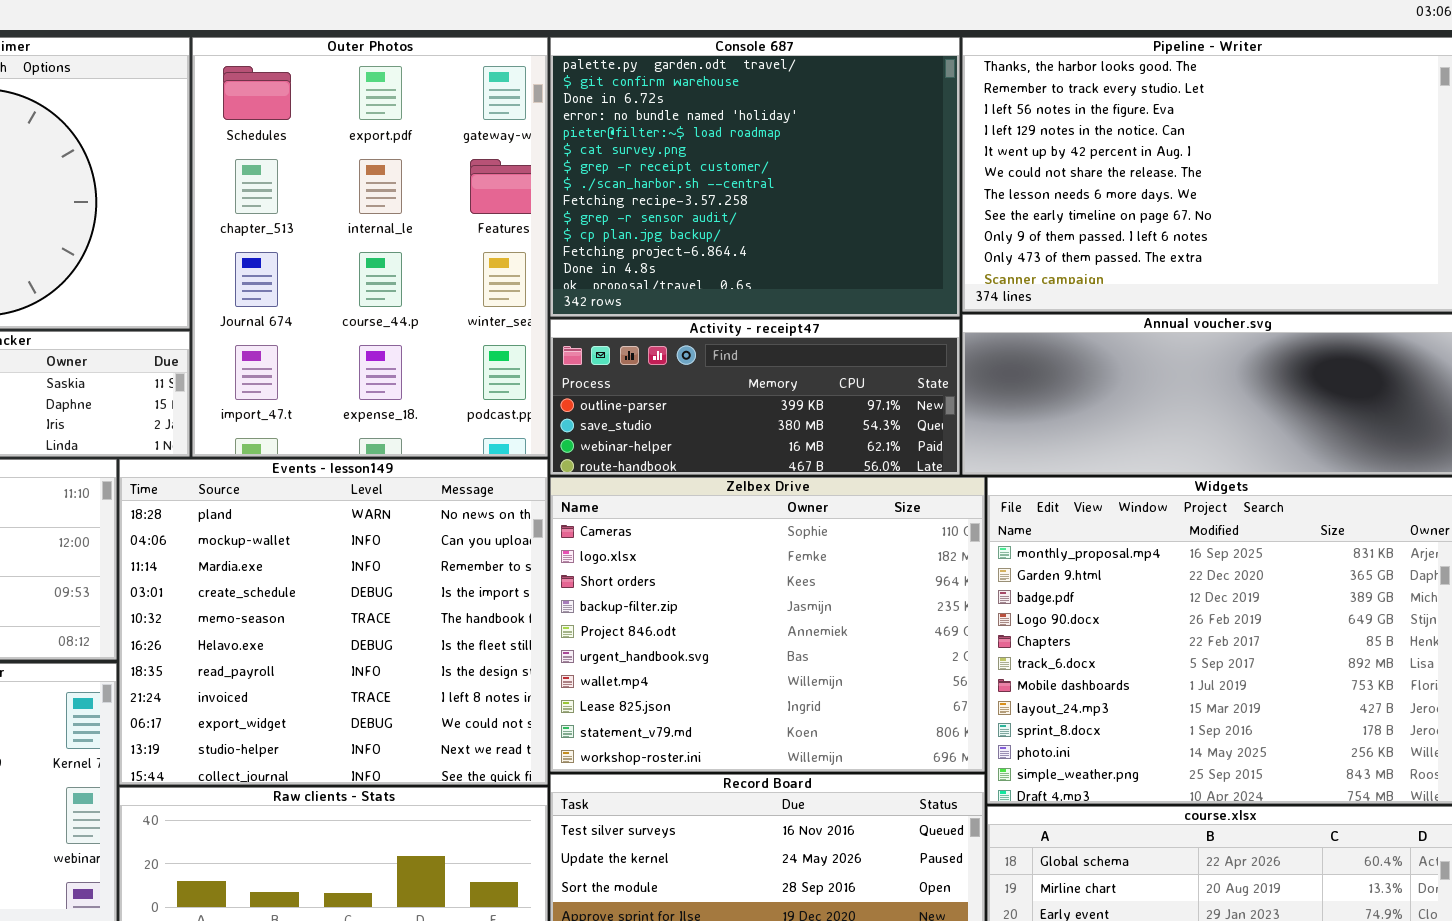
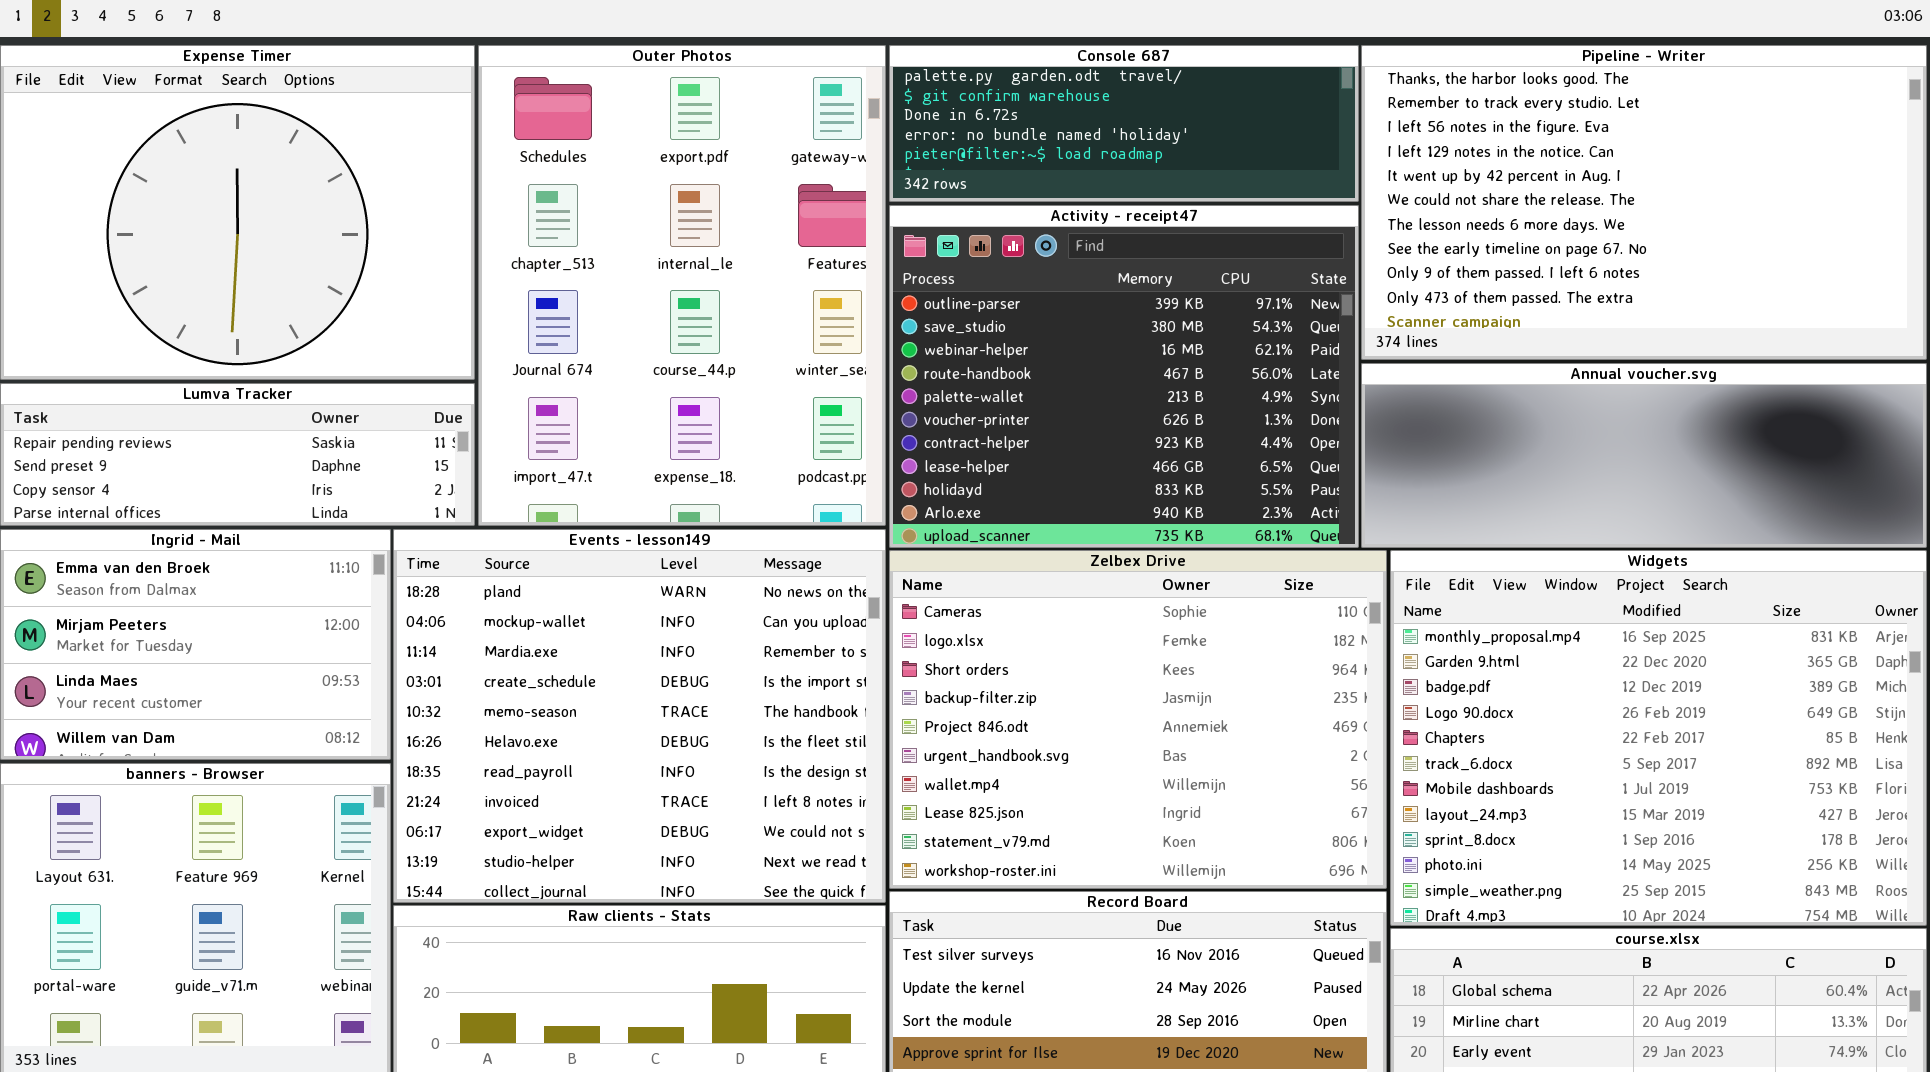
Console 687: [550,37,960,317] -> [889,45,1359,202], resized
Activity - receipt47: [550,319,960,475] -> [889,205,1359,548], resized

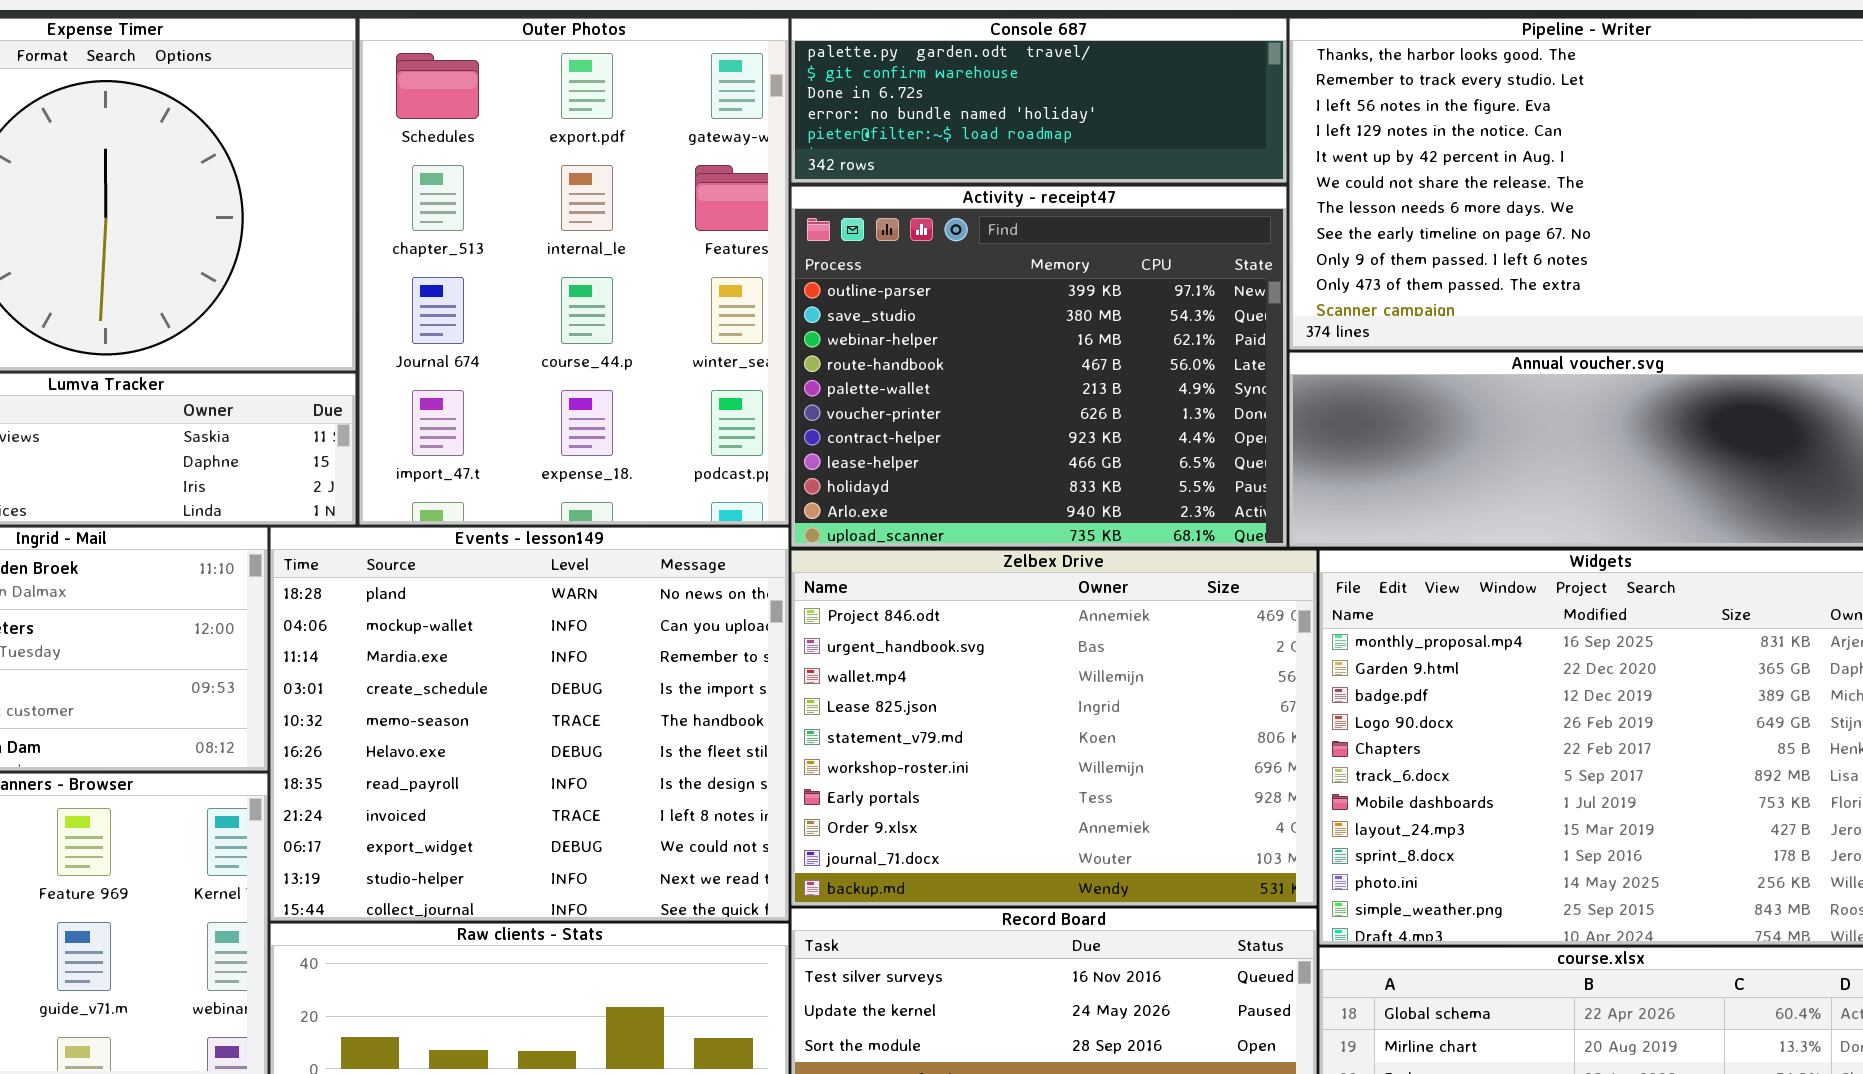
Zelbex Drive: [889,550,1387,889] -> [791,550,1317,906], scrolled down 4 rows

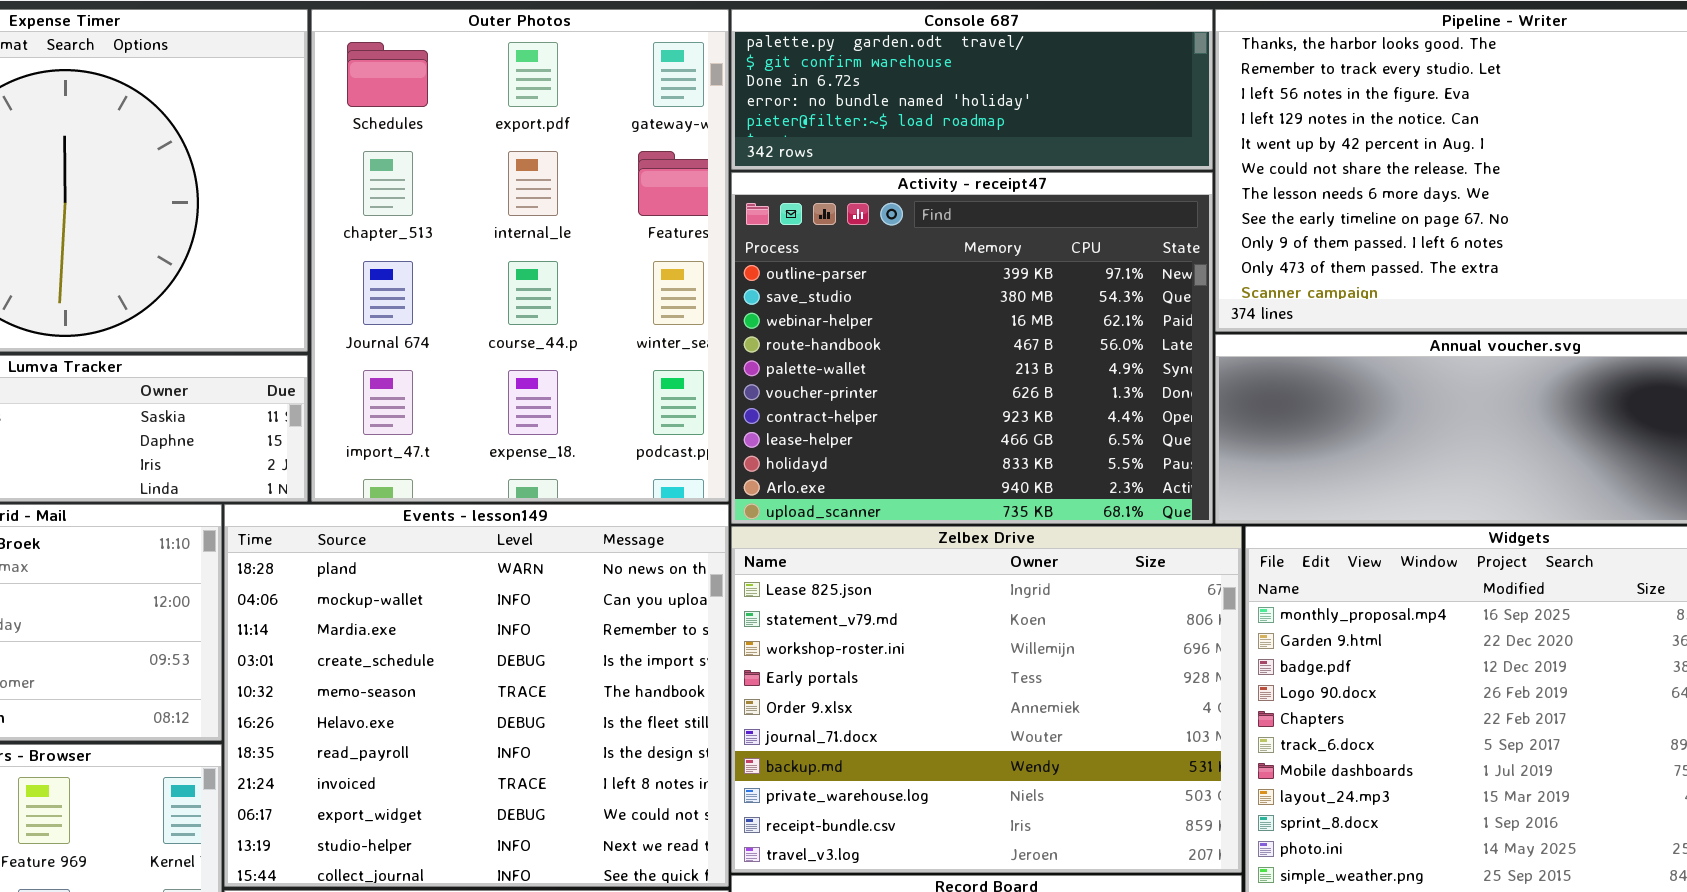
Zelbex Drive: [791,550,1317,906] -> [731,526,1242,873], scrolled down 3 rows

